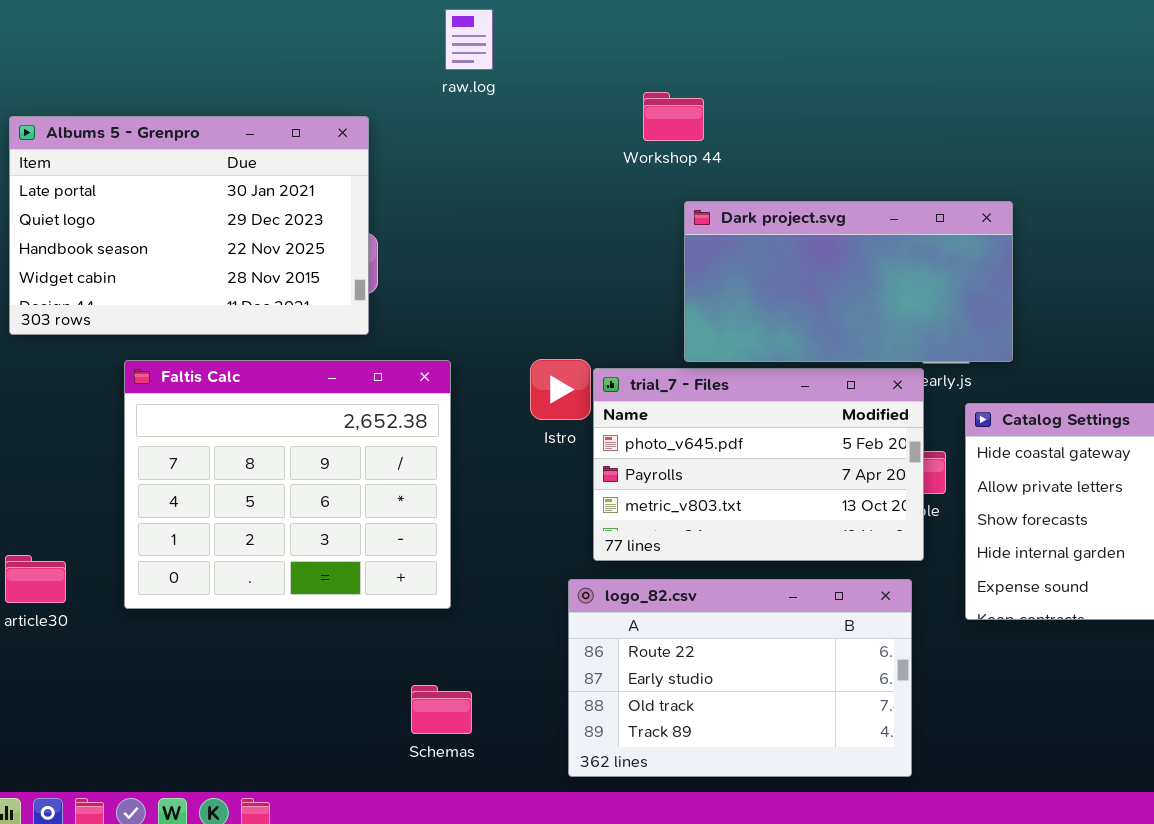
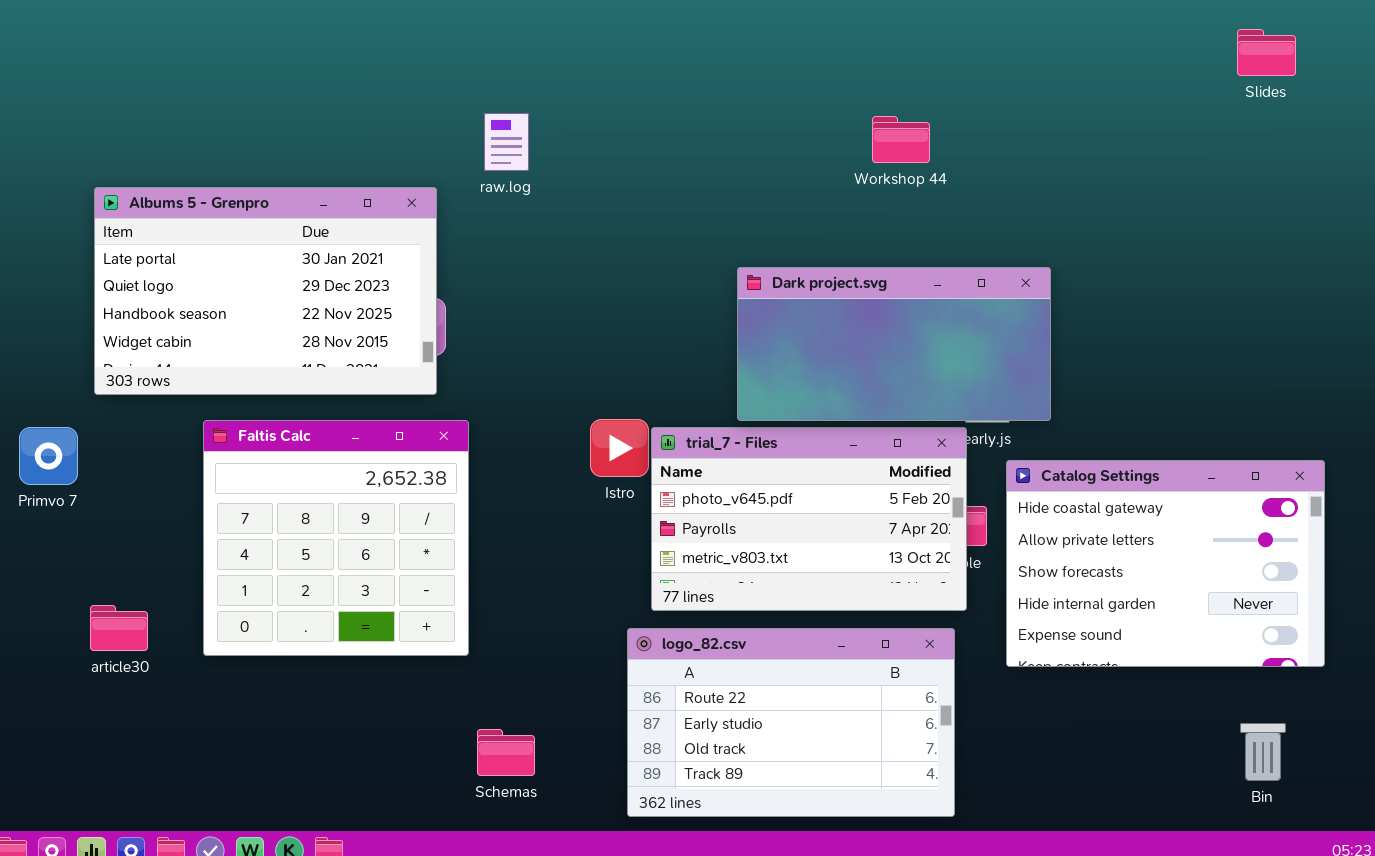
raw.log: [445,9,493,70] -> [484,113,529,171], moved
Workshop 44: [643,92,704,141] -> [872,116,930,163], moved
Faltis Calc: [124,360,451,609] -> [203,420,469,656], resized

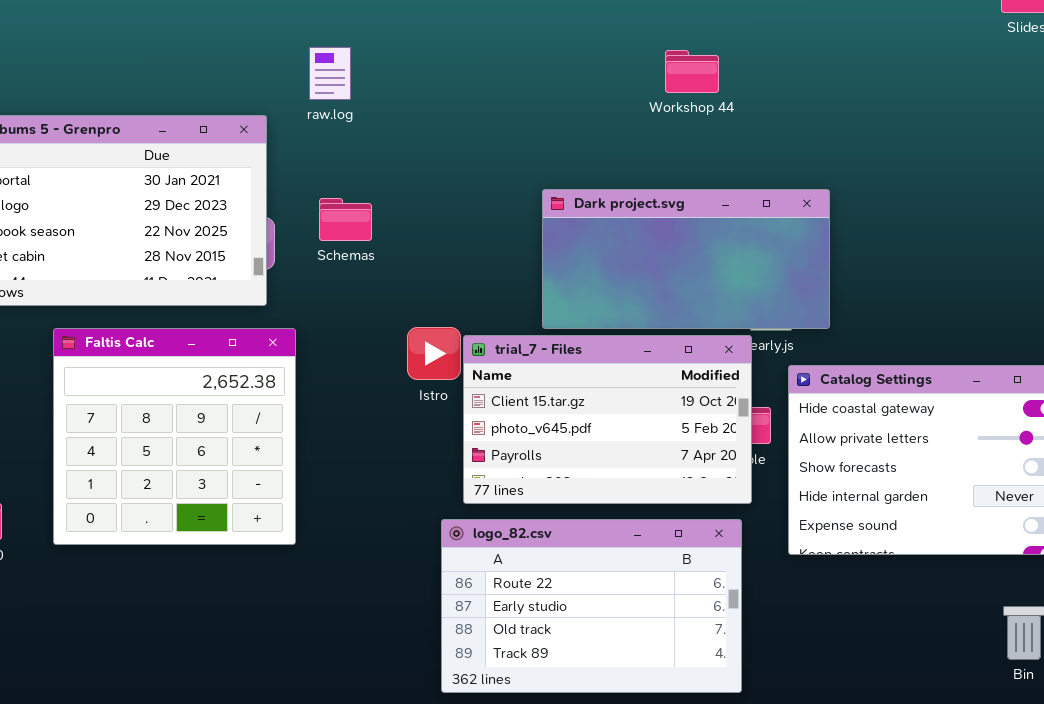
trial_7 - Files: [651,427,967,611] -> [463,335,752,504], scrolled up 1 row
Schemas: [477,729,535,776] -> [319,198,372,241], moved

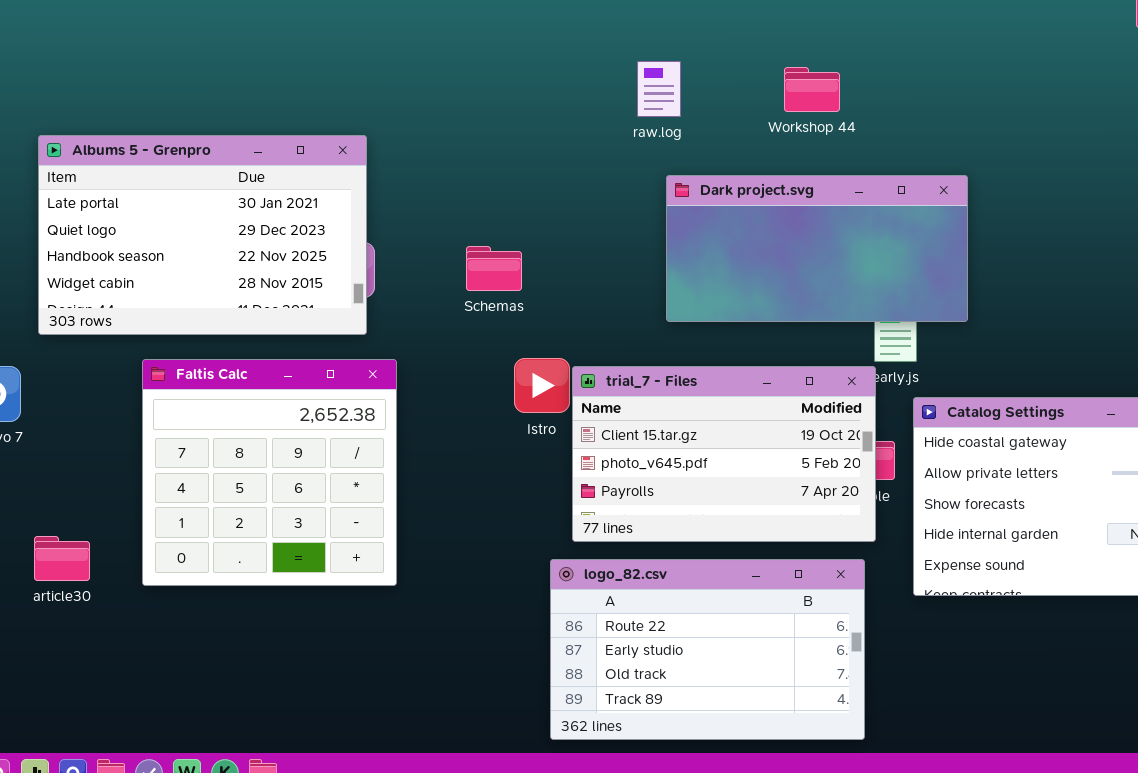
raw.log: [309,47,351,100] -> [637,61,681,117], moved
Dark project.svg: [542,189,830,329] -> [666,175,968,322], moved
Schemas: [319,198,372,241] -> [466,246,522,291], moved

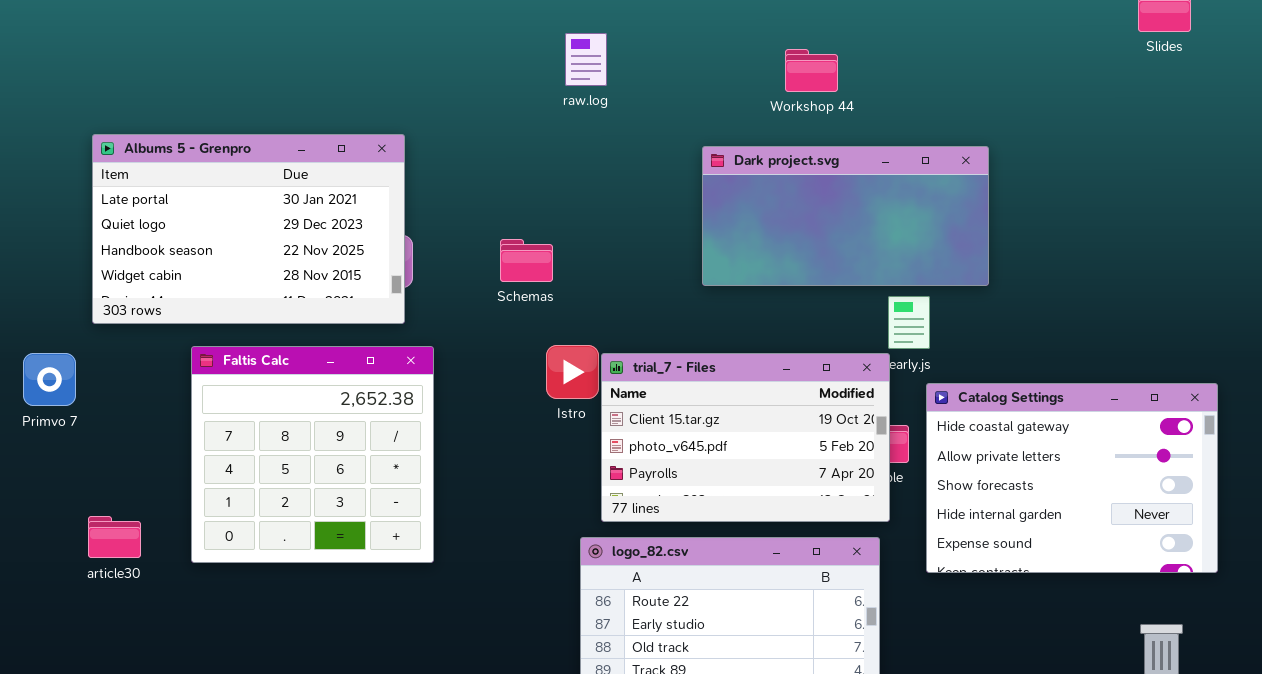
raw.log: [637,61,681,117] -> [565,33,607,86], moved
Workshop 44: [784,67,840,112] -> [785,49,838,92], moved
Dark project.svg: [666,175,968,322] -> [702,146,989,286], moved

